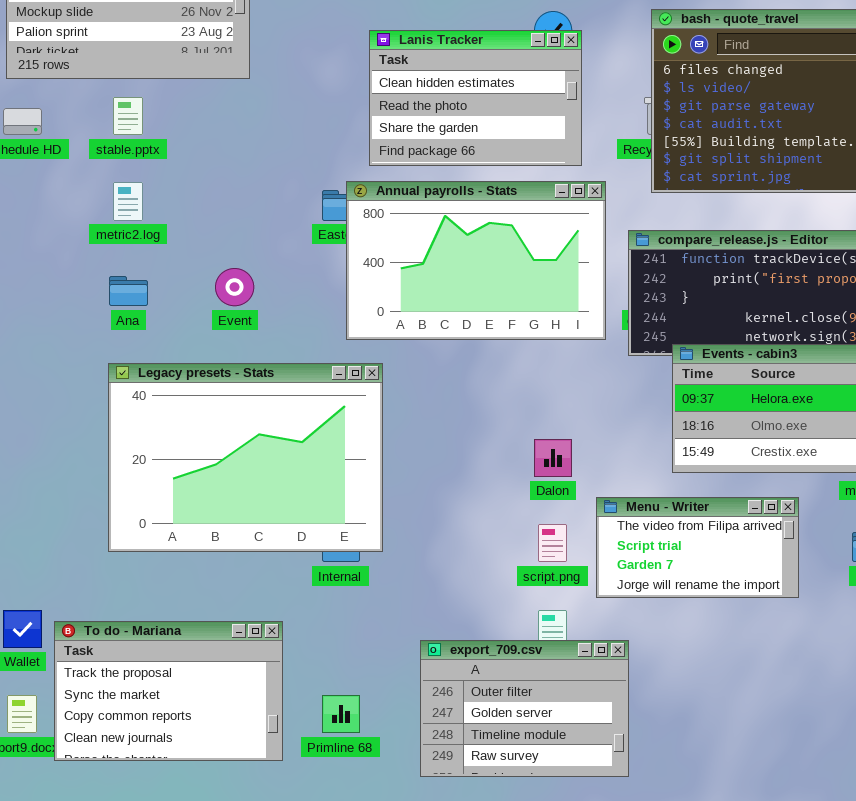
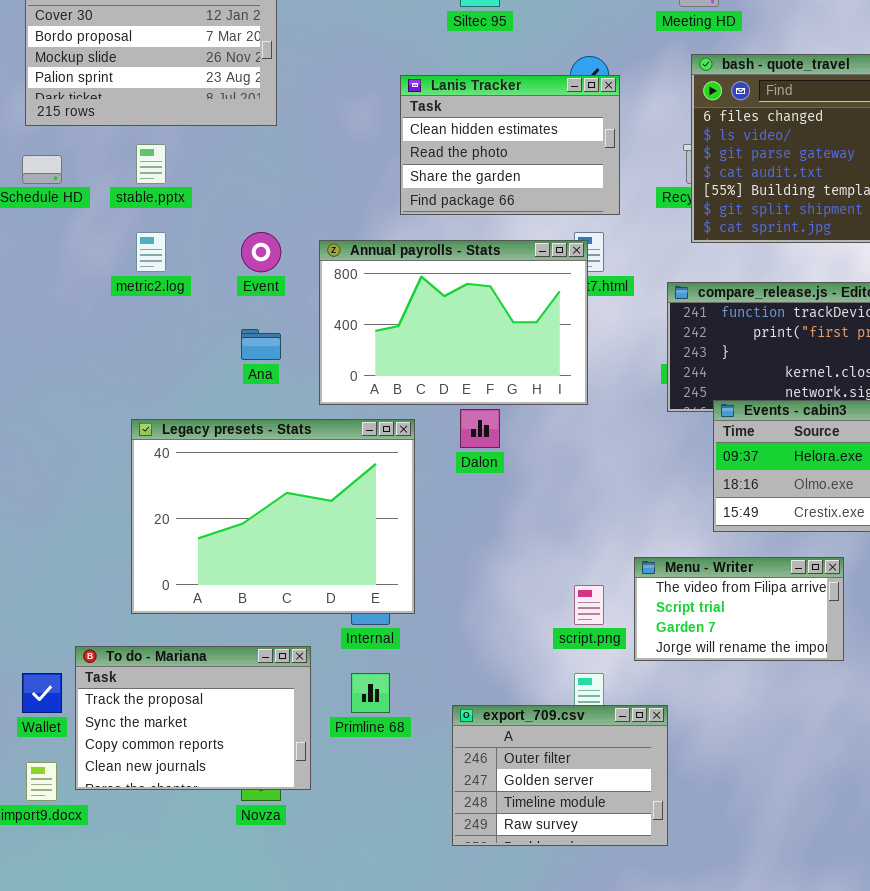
Annual payrolls - Stats: [346,181,606,340] -> [319,240,588,405], moved
Event: [215,268,254,306] -> [241,232,281,272], moved
Ana: [109,276,148,306] -> [241,329,281,360], moved
Dalon: [534,439,572,477] -> [460,409,500,448], moved
To do - Mariana: [54,621,283,761] -> [75,646,311,790], moved
Primline 68: [322,695,360,733] -> [351,673,390,713], moved

